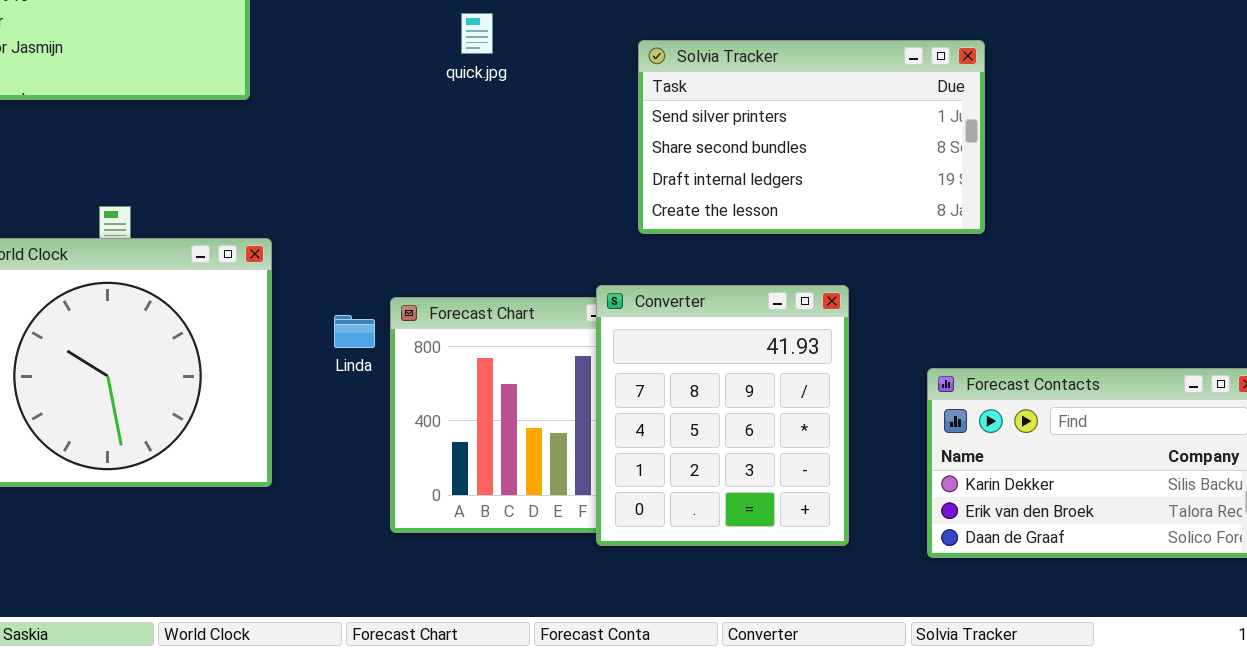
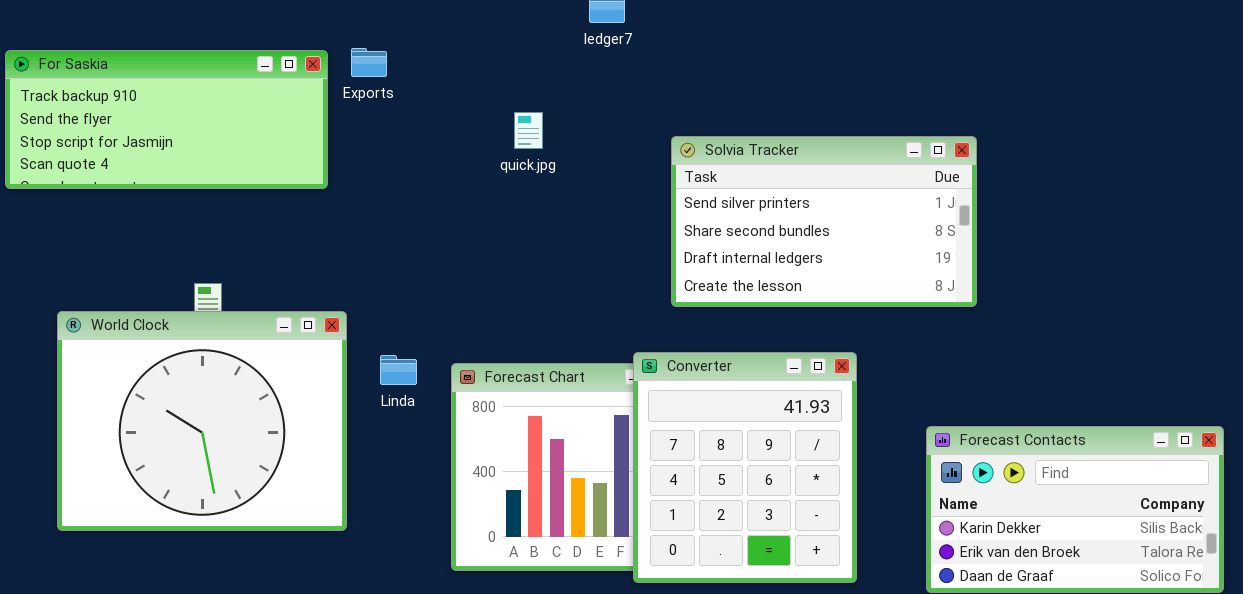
Linda: [334,315,375,348] -> [380,355,417,385], moved

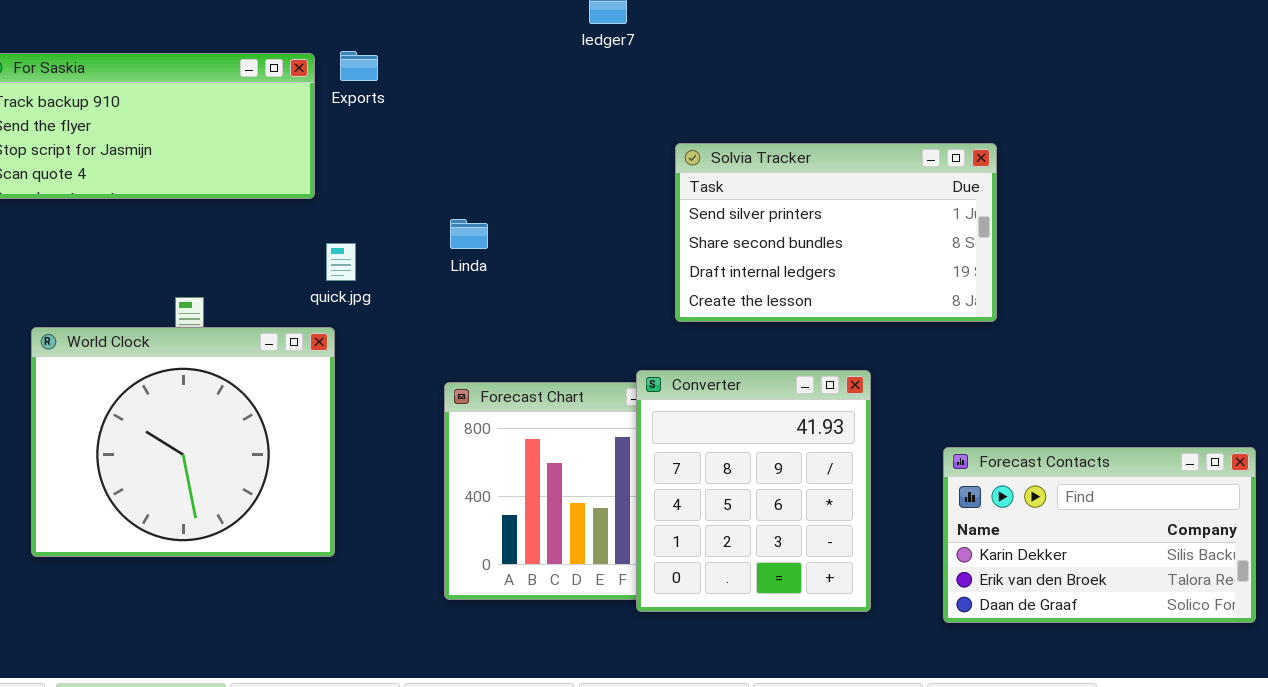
quick.jpg: [514,112,543,149] -> [326,243,356,281], moved
Linda: [380,355,417,385] -> [450,219,488,249], moved

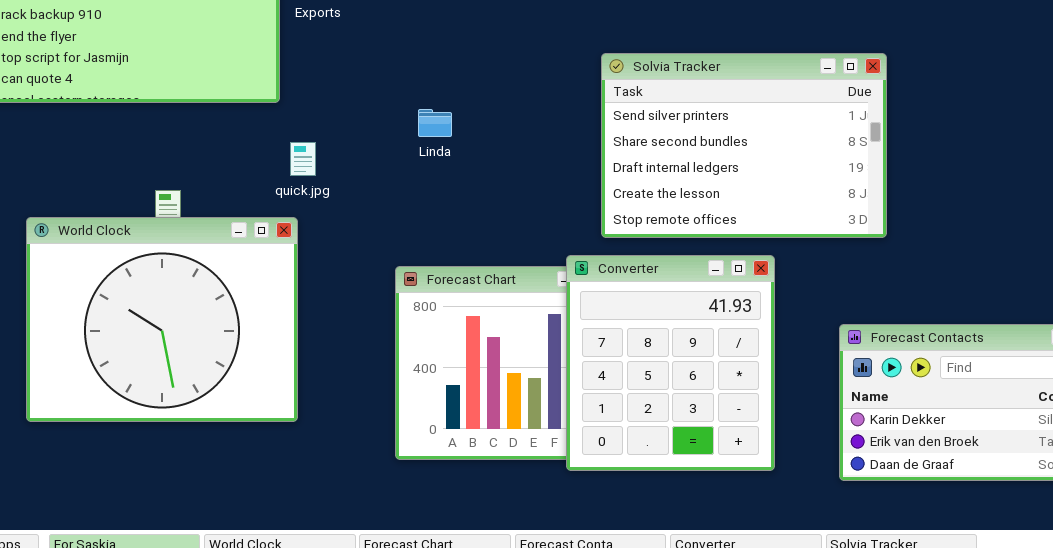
Solvia Tracker: [675,143,997,322] -> [601,53,887,238], resized
Linda: [450,219,488,249] -> [418,109,452,137], moved

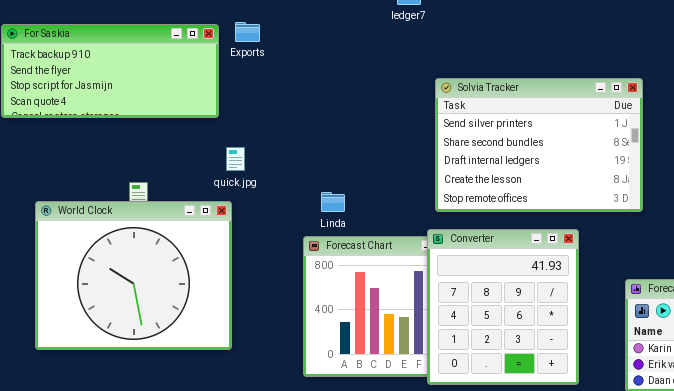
Solvia Tracker: [601,53,887,238] -> [435,78,643,212], moved
Linda: [418,109,452,137] -> [321,192,345,212], moved

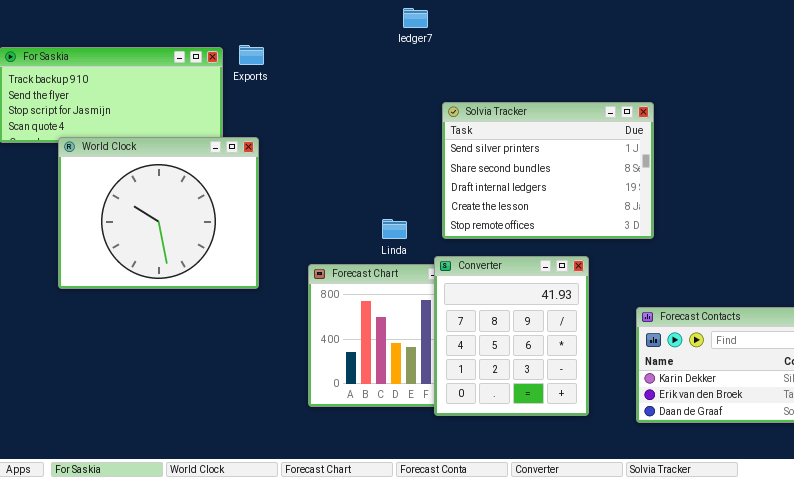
Linda: [321,192,345,212] -> [382,219,407,239], moved
World Clock: [35,201,232,350] -> [58,137,259,289], moved

